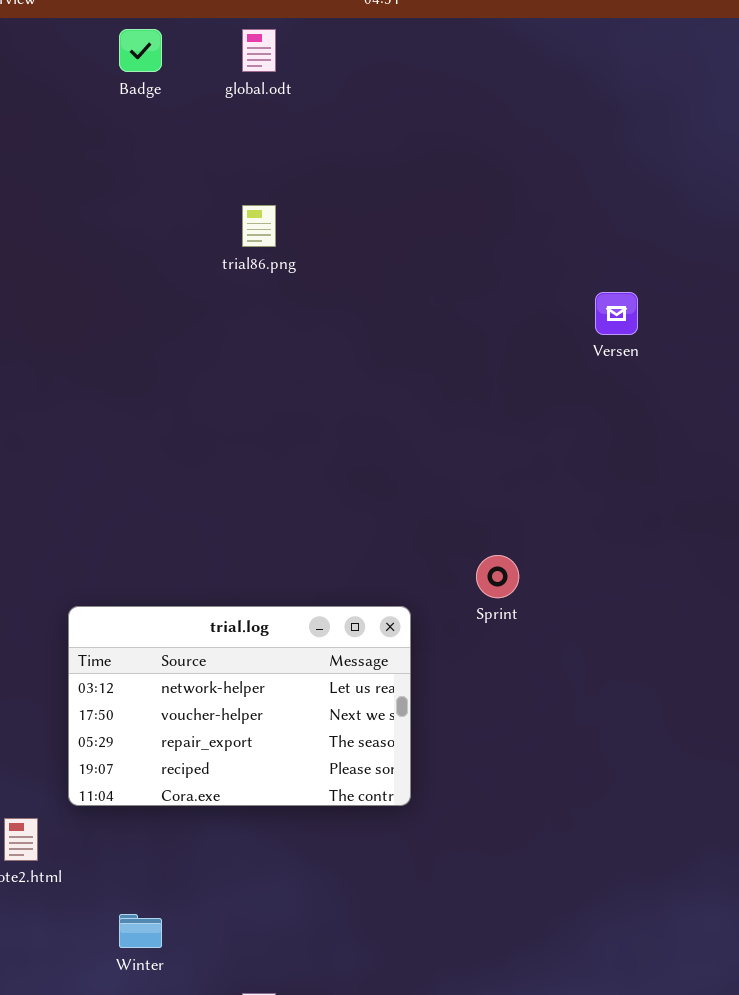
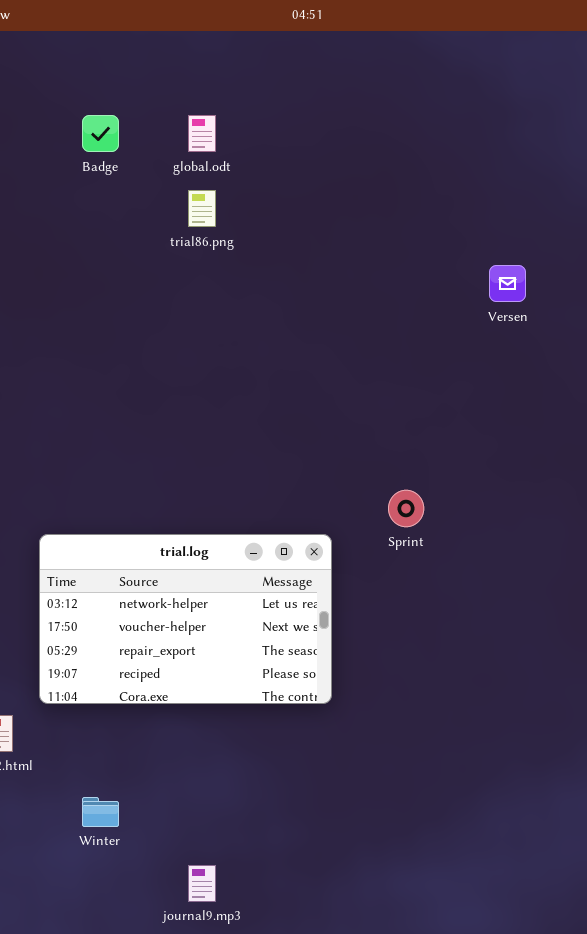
Badge: [119,29,162,72] -> [82,115,119,152], moved
global.odt: [242,29,276,72] -> [188,115,216,152], moved

